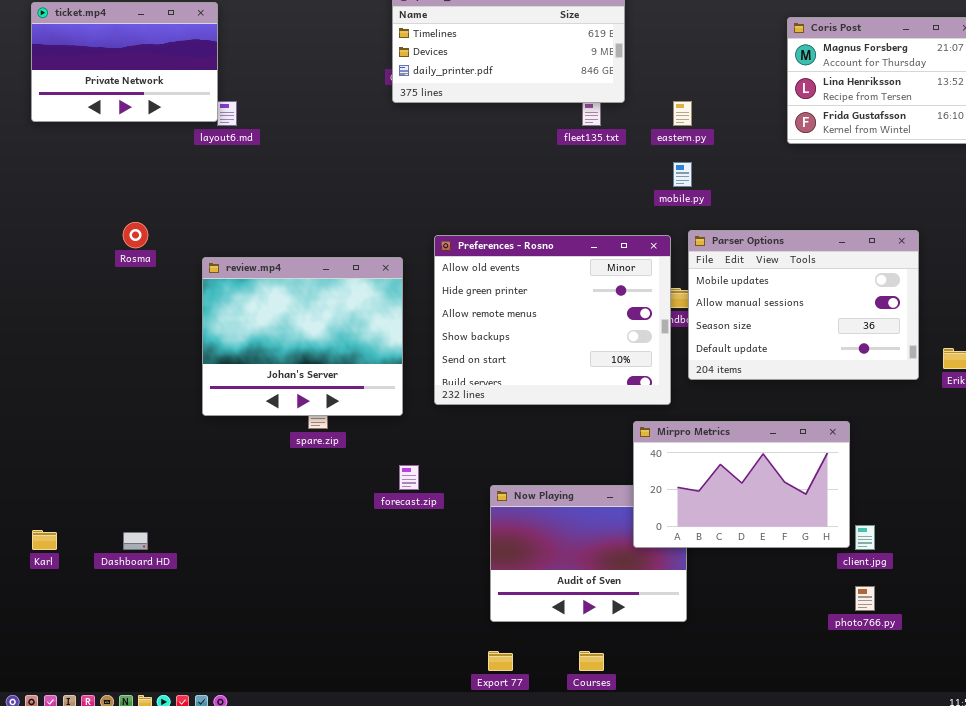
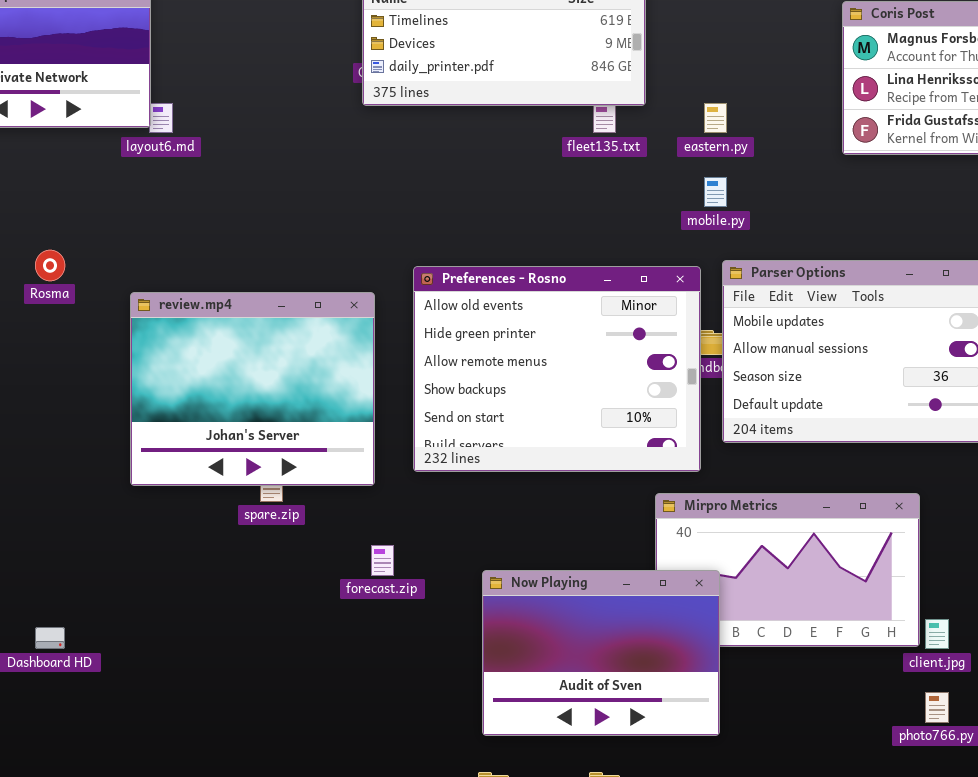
Now Playing: [490,485,687,622] -> [482,570,720,736], raised

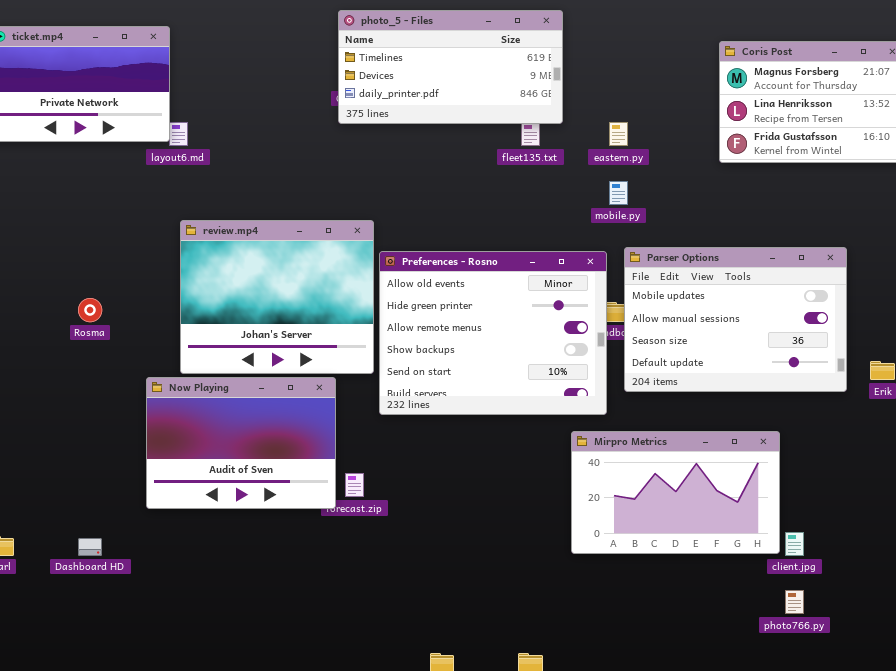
Rosma: [35,250,65,281] -> [78,298,102,322], moved
review.mp4: [130,292,375,486] -> [180,220,374,374], moved
Now Playing: [482,570,720,736] -> [146,377,336,509], moved

